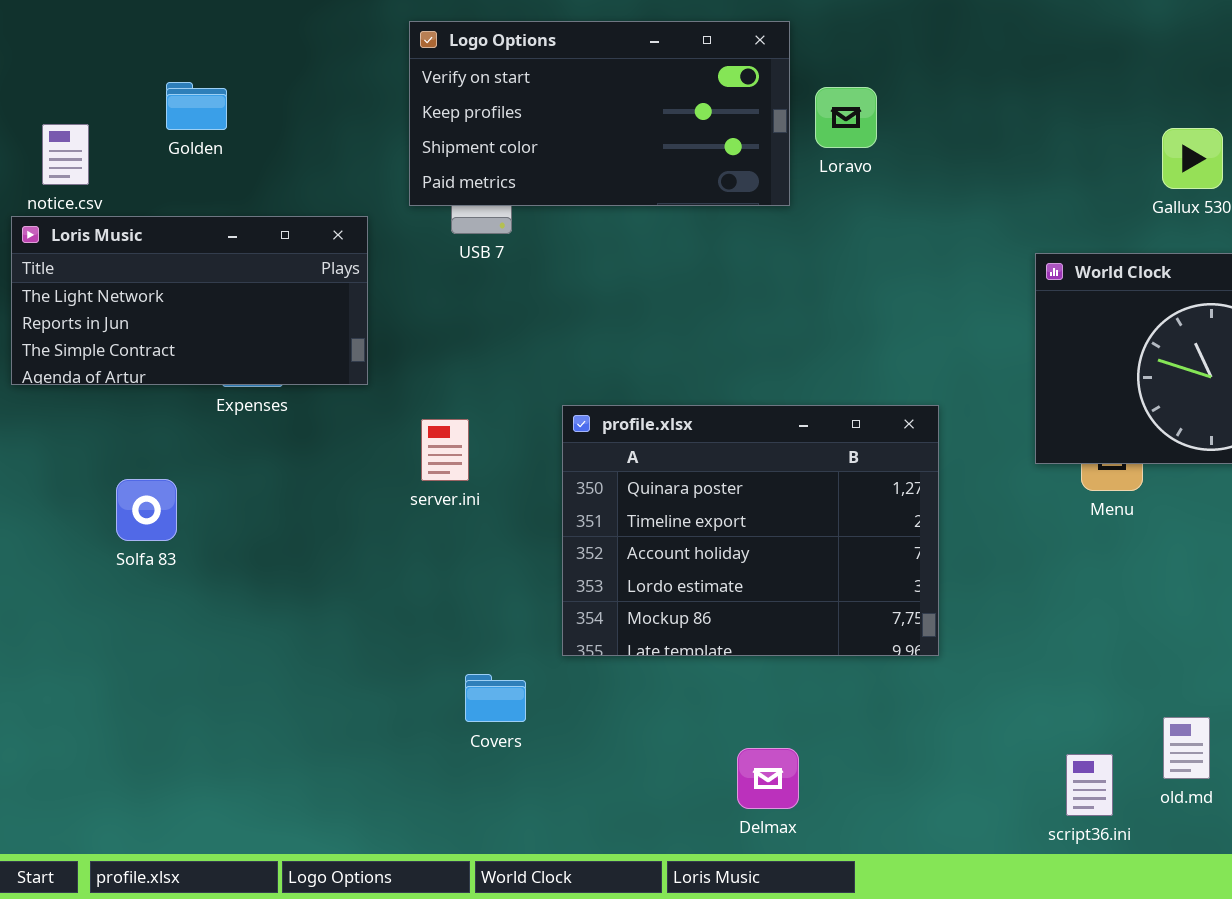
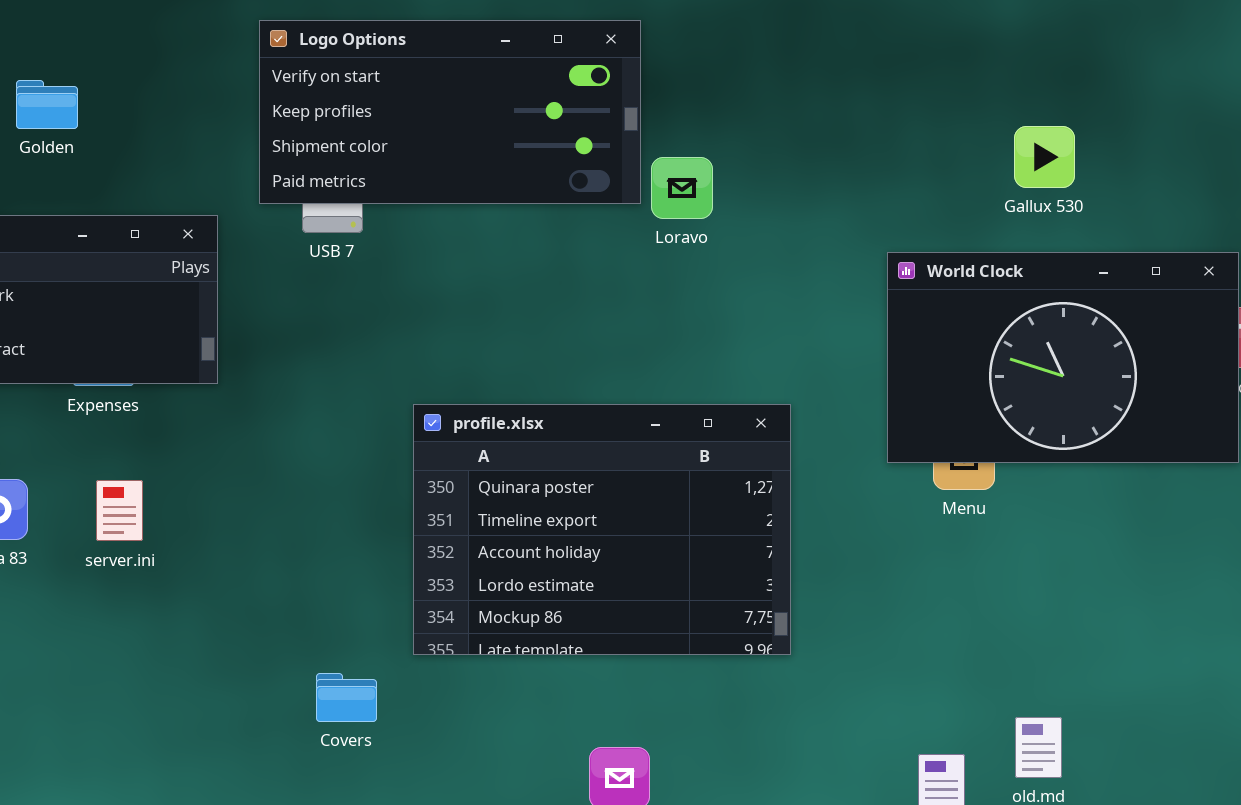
Loravo: [815,87,877,148] -> [651,157,713,219], moved
server.ini: [421,419,469,481] -> [96,480,143,541], moved

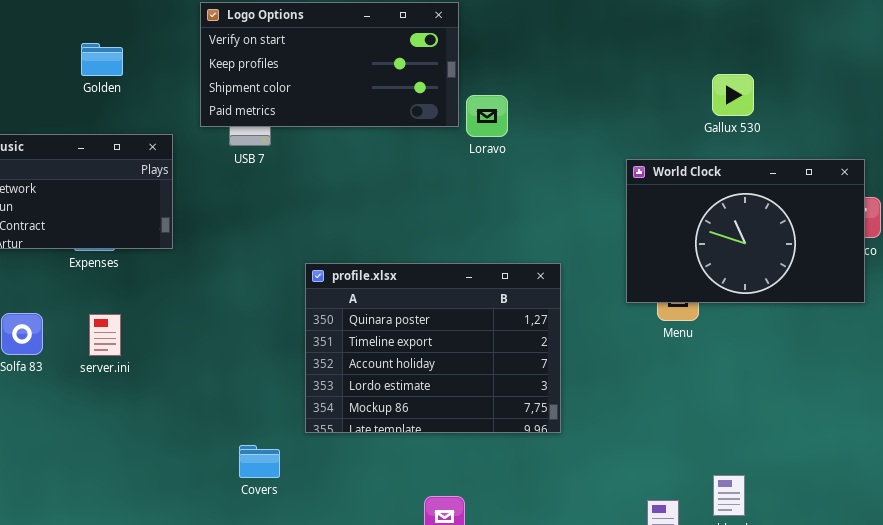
Golden: [16,80,78,129] -> [81,43,123,76], moved

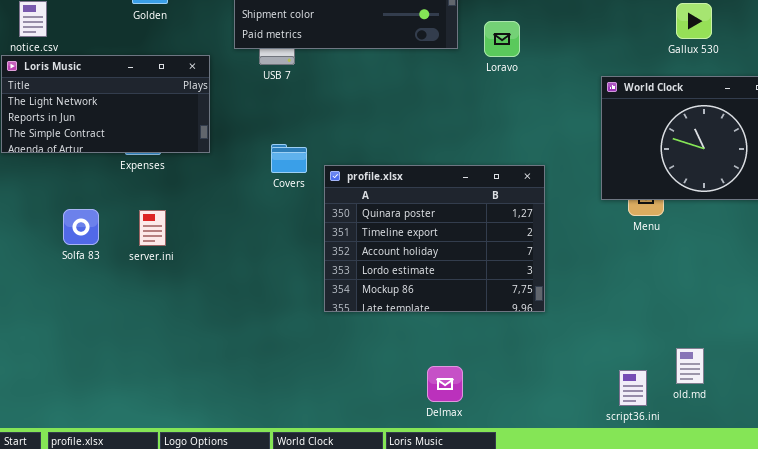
Loravo: [466,95,508,137] -> [484,21,520,57], moved
Covers: [239,445,280,478] -> [271,144,307,173], moved

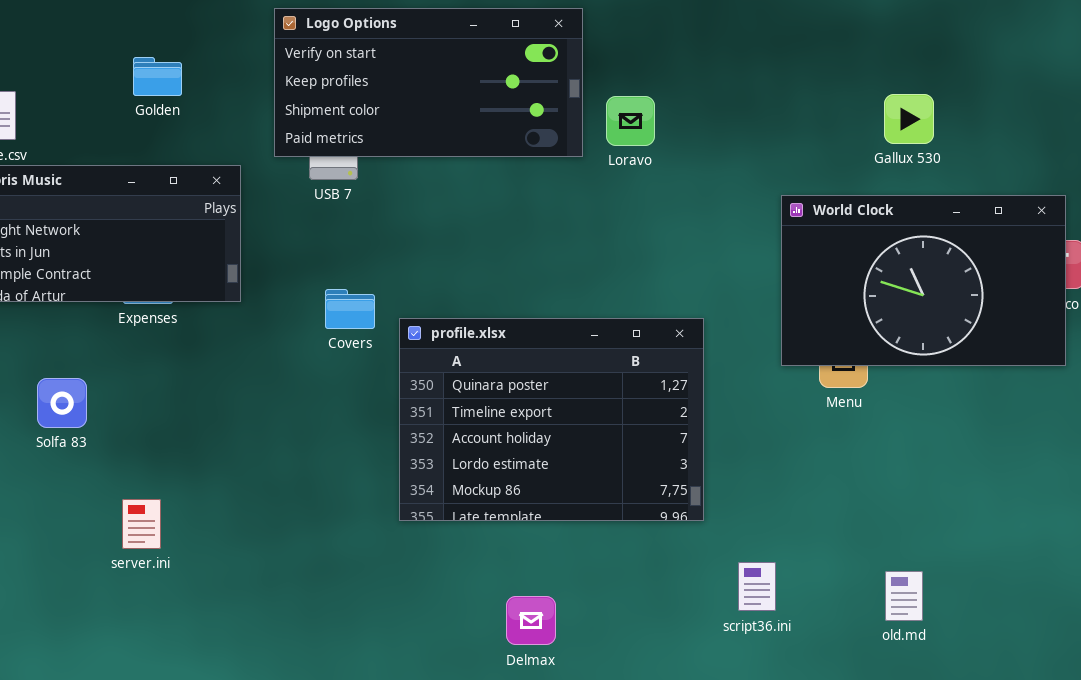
Loravo: [484,21,520,57] -> [606,96,655,146], moved
server.ini: [139,210,166,246] -> [122,499,161,549], moved
Delmax: [427,366,463,402] -> [506,596,556,645], moved
script36.ini: [619,370,647,406] -> [738,562,776,611], moved

